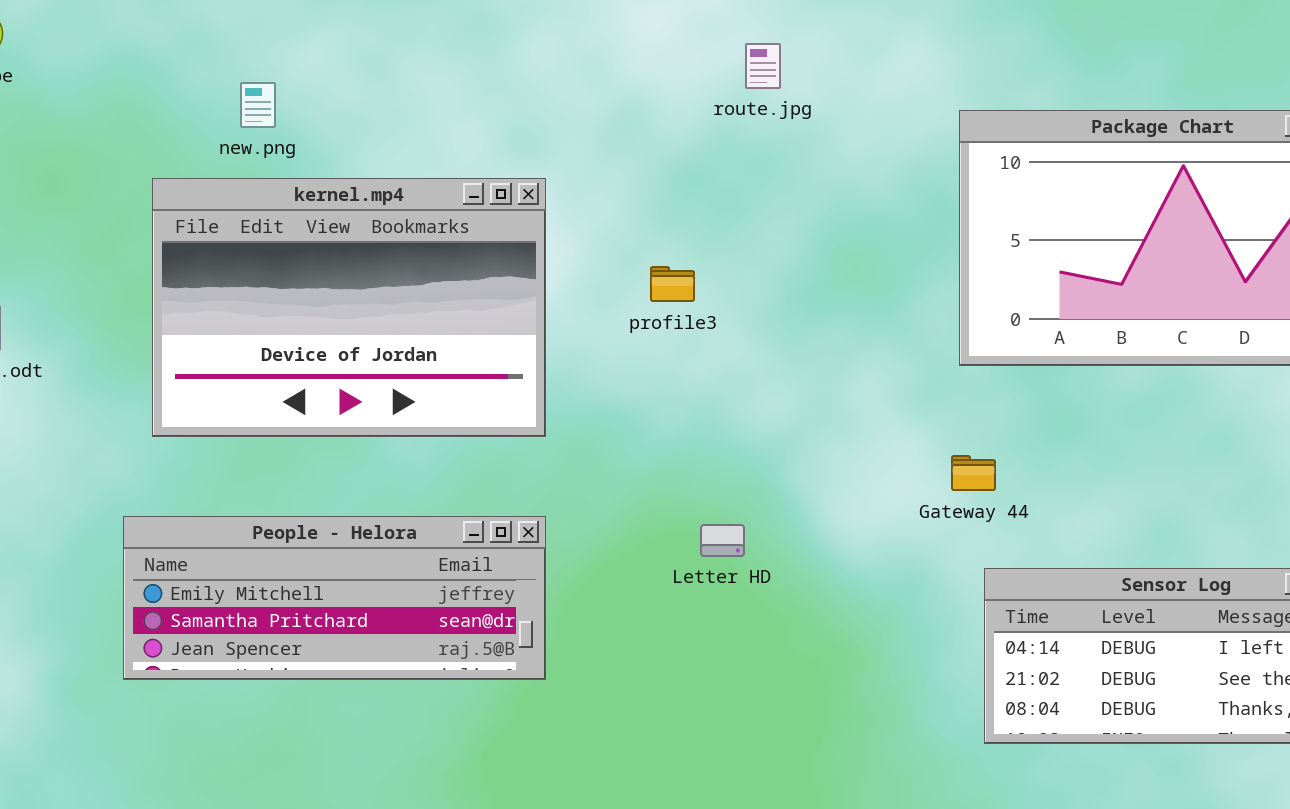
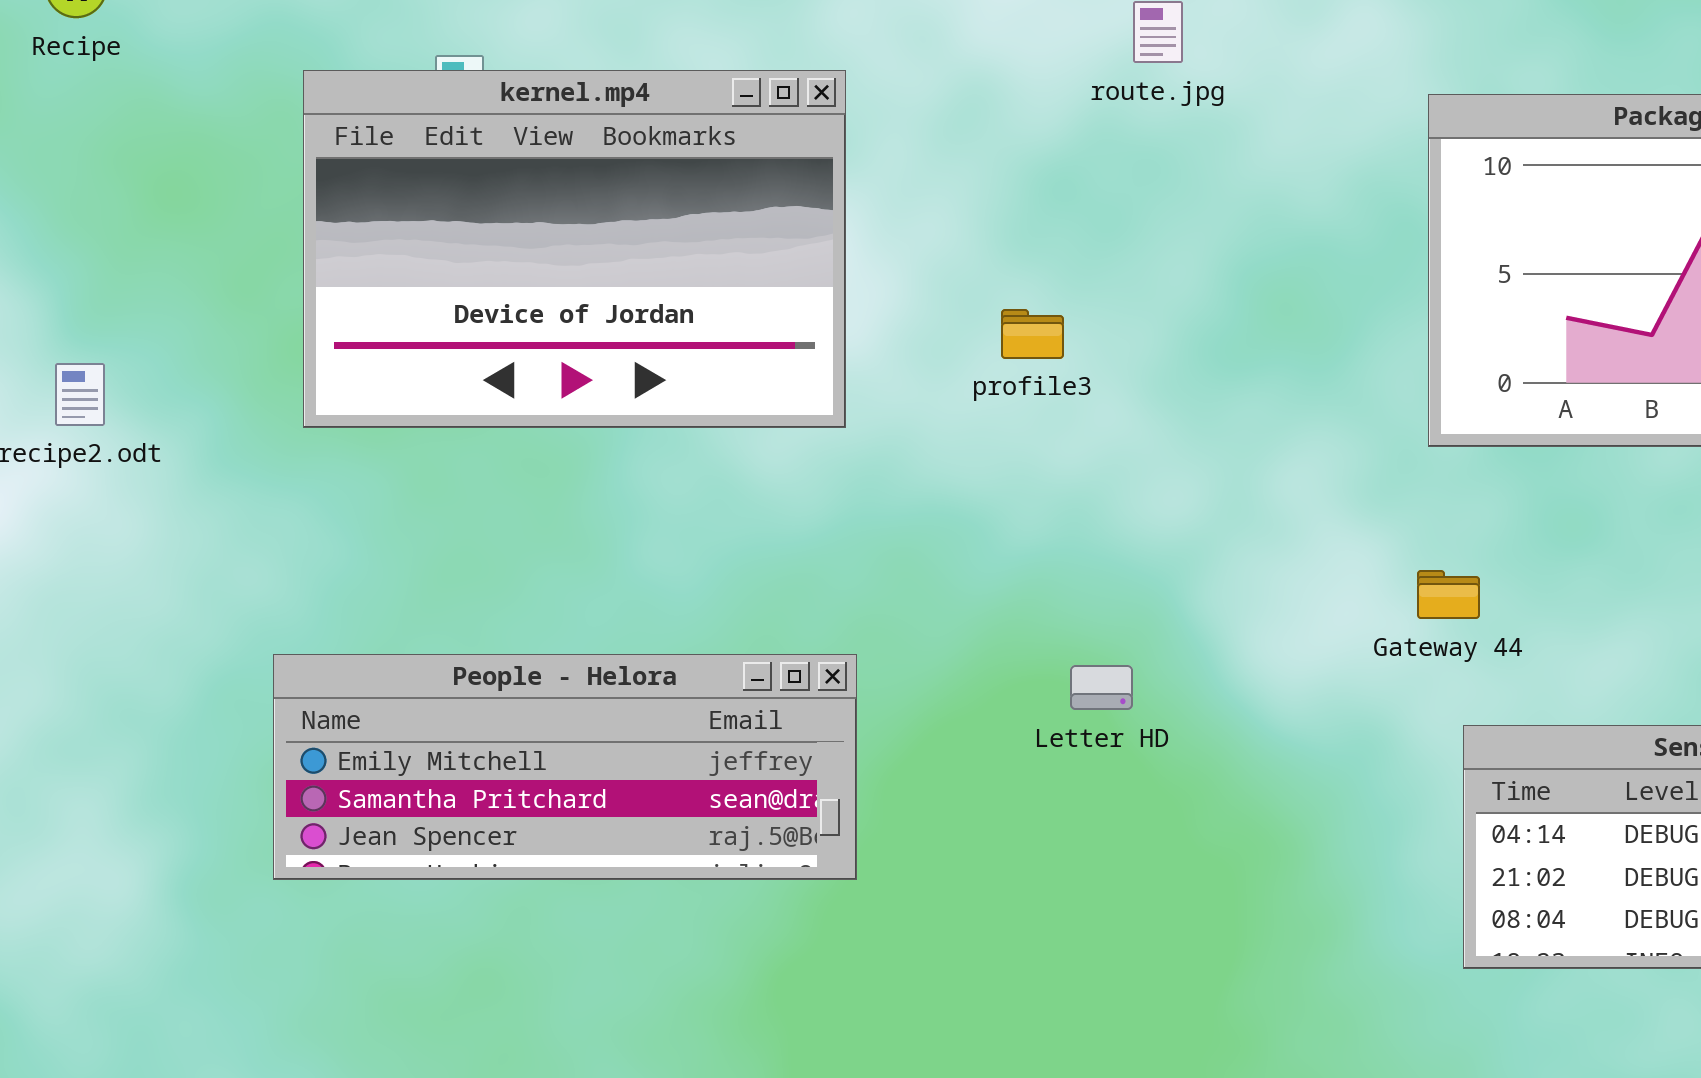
kernel.mp4: [152,178,546,437] -> [303,70,846,428], moved

